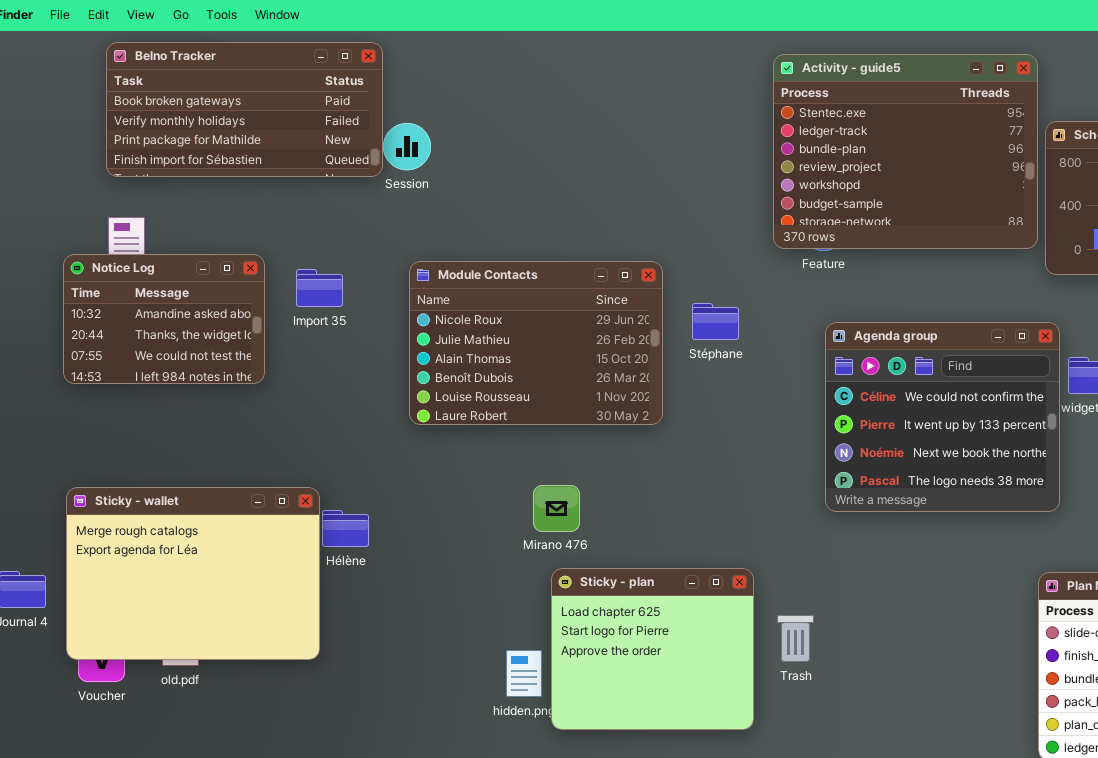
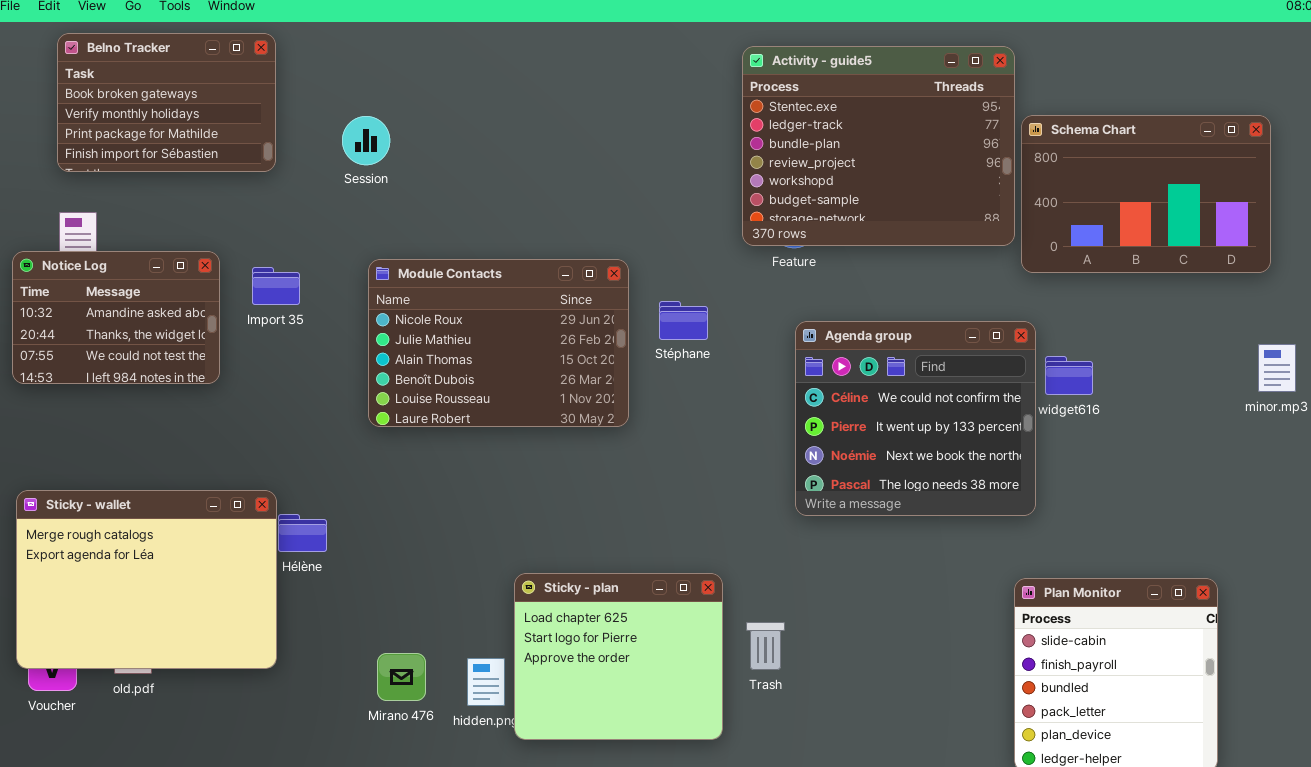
Belno Tracker: [106,42,383,177] -> [57,33,276,172], resized
Mirano 476: [533,485,580,532] -> [377,653,426,701], moved

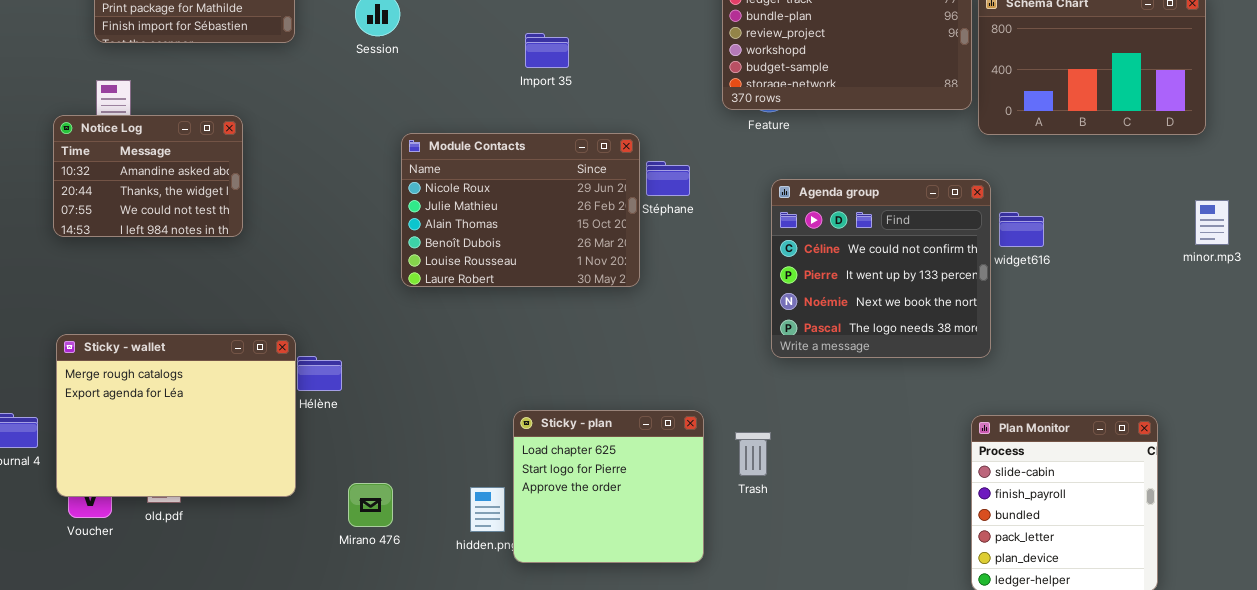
Module Contacts: [368,259,629,427] -> [401,133,640,287], moved
Import 35: [252,267,300,305] -> [525,33,569,68], moved
Trash: [746,622,785,670] -> [735,432,771,476], moved
Mirano 476: [377,653,426,701] -> [348,483,393,527], moved

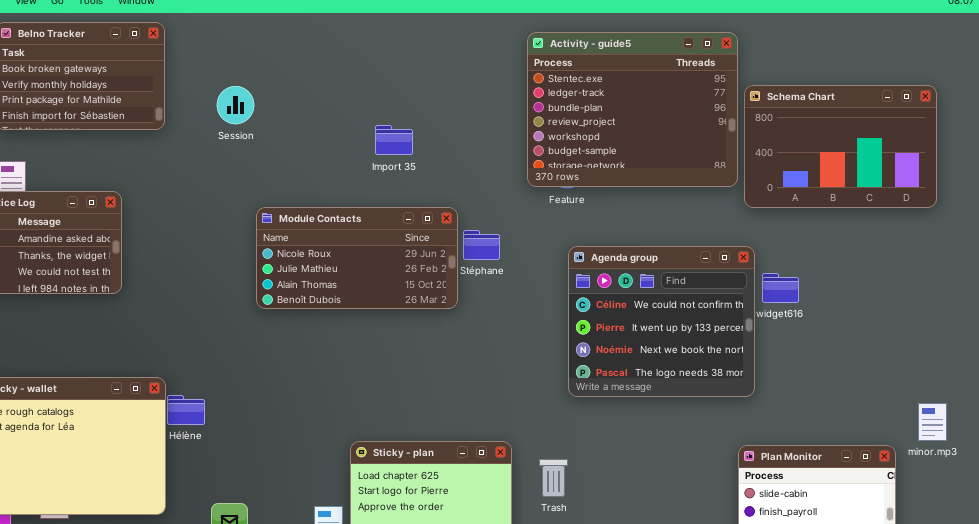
Import 35: [525,33,569,68] -> [375,125,413,155], moved
Module Contacts: [401,133,640,287] -> [256,207,458,309], resized
minor.mp3: [1195,200,1229,245] -> [918,403,947,441], moved

